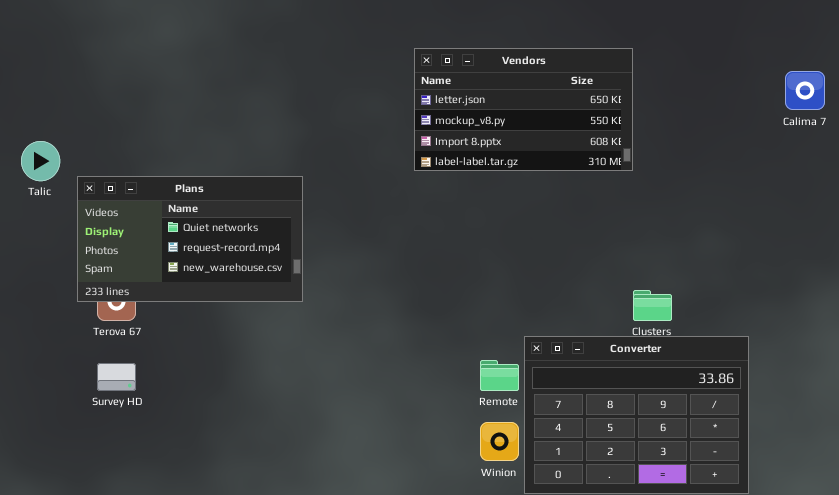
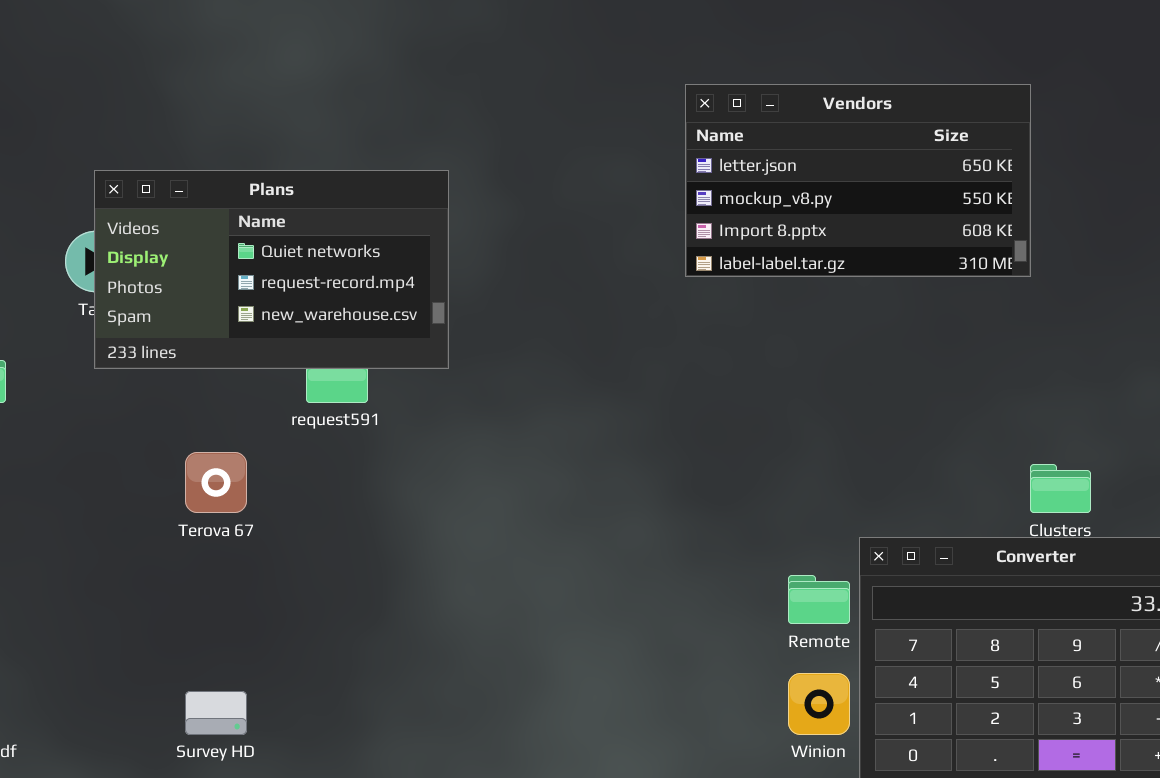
Plans: [77,176,303,302] -> [94,170,449,369], moved
Survey HD: [97,363,136,391] -> [185,691,247,735], moved

